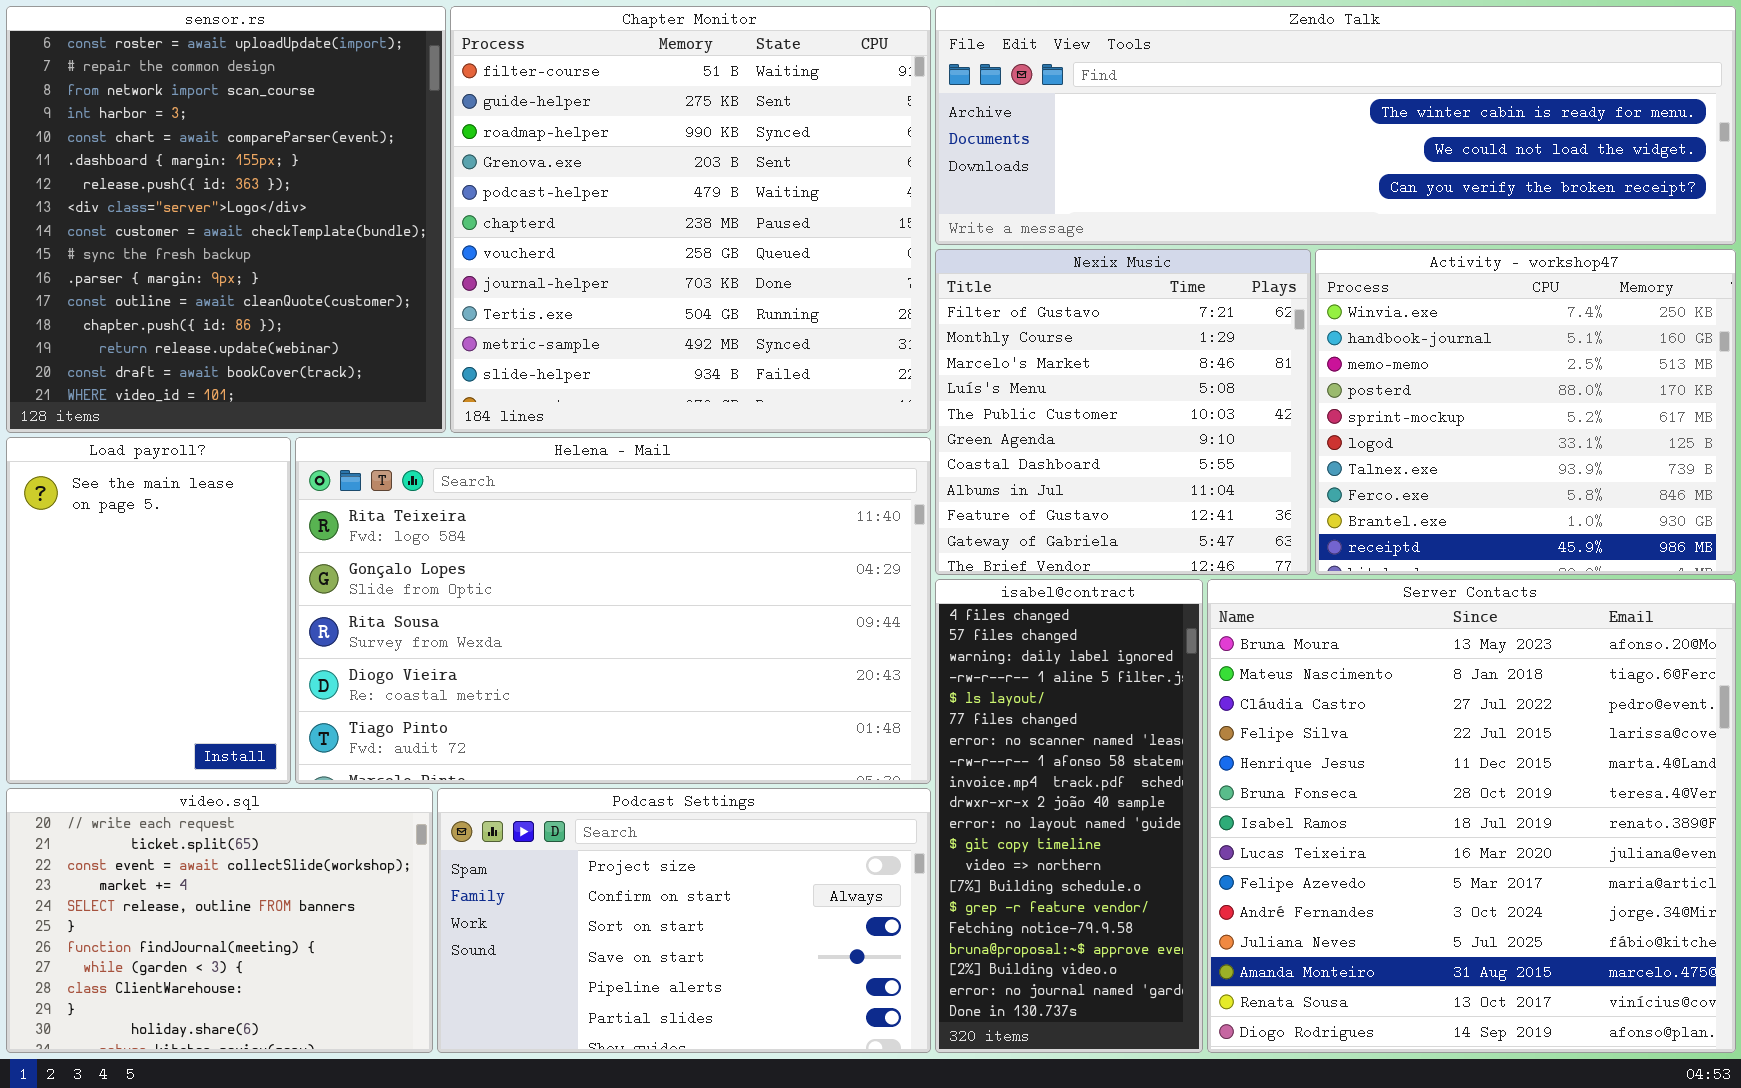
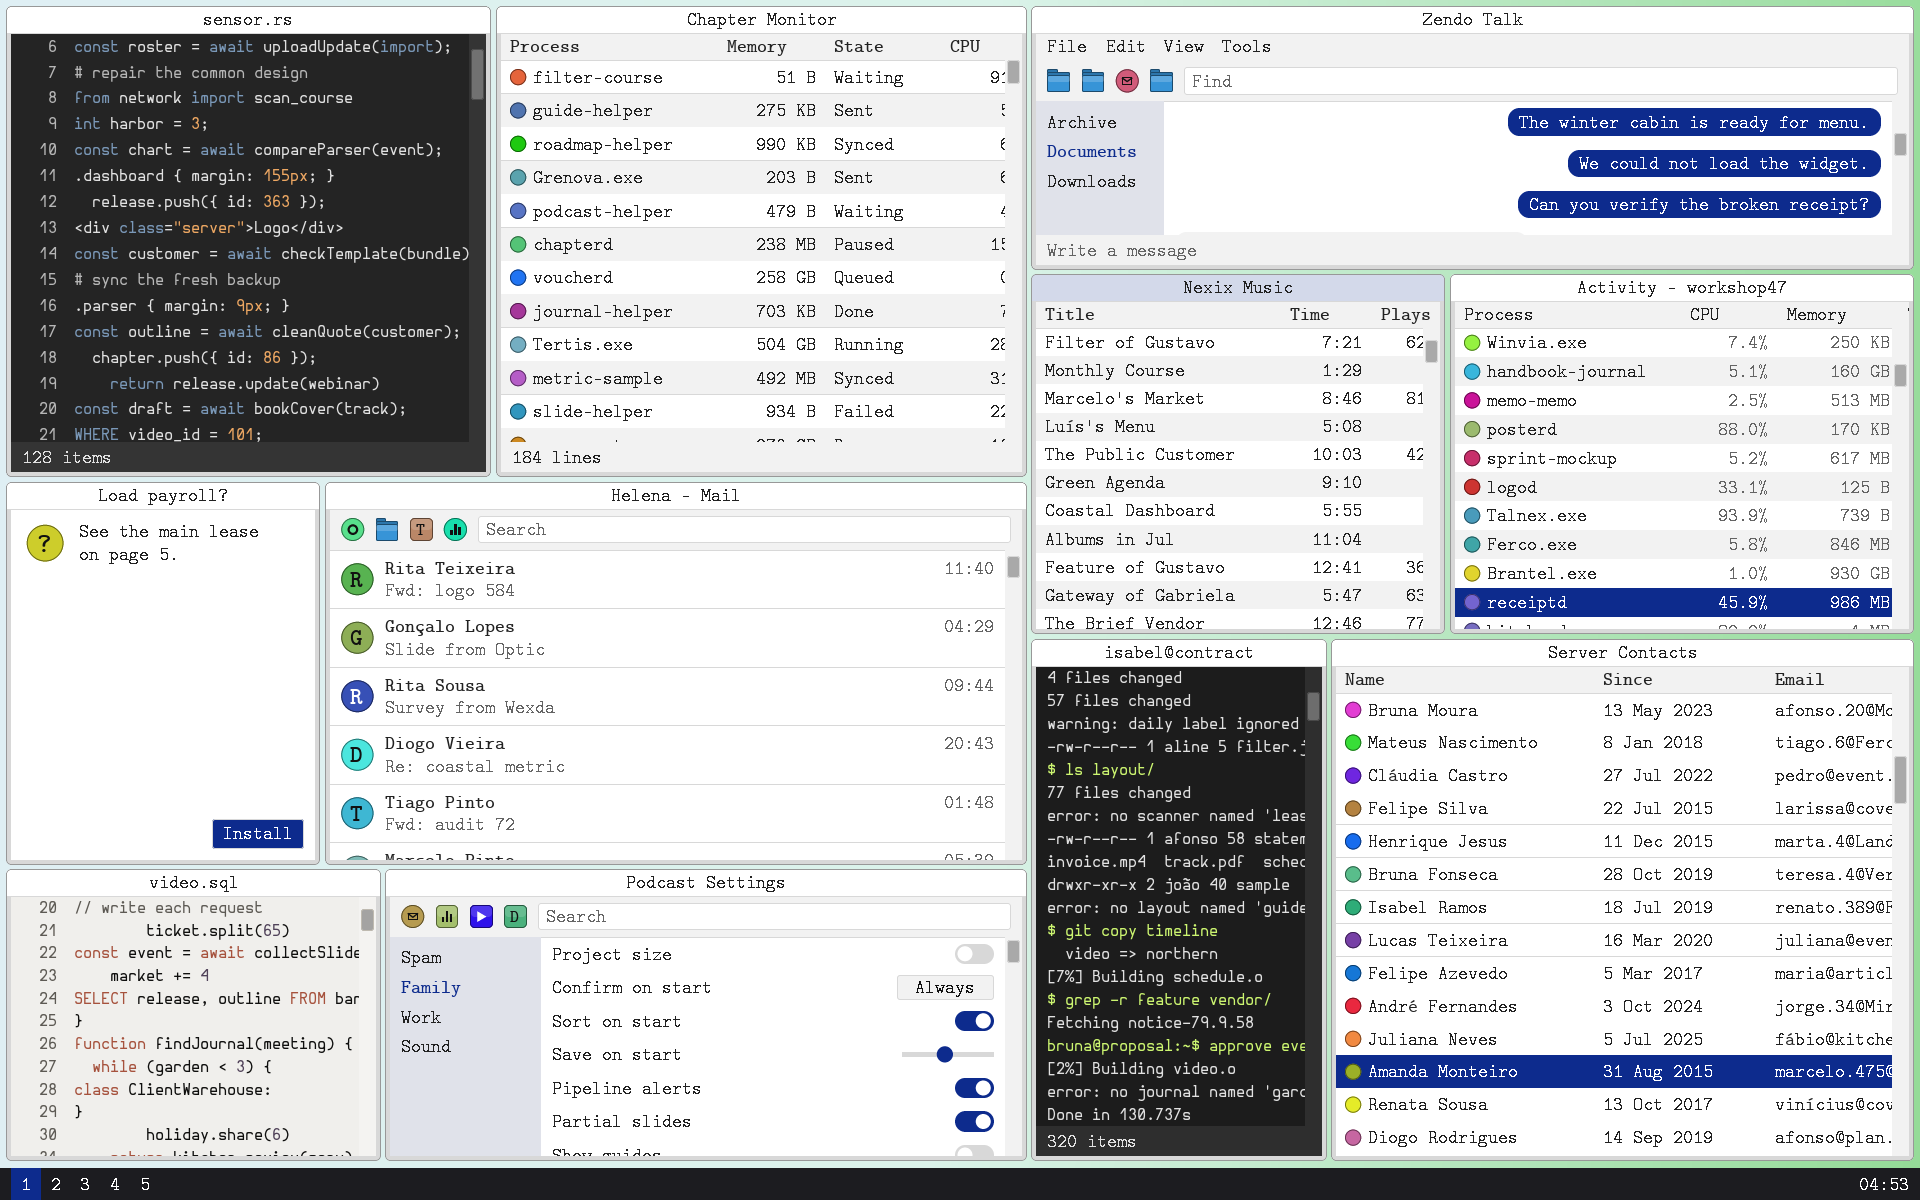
video.sql: [6,788,433,1053] -> [6,869,381,1161], resized
Podcast Settings: [437,788,931,1053] -> [385,869,1027,1161], resized

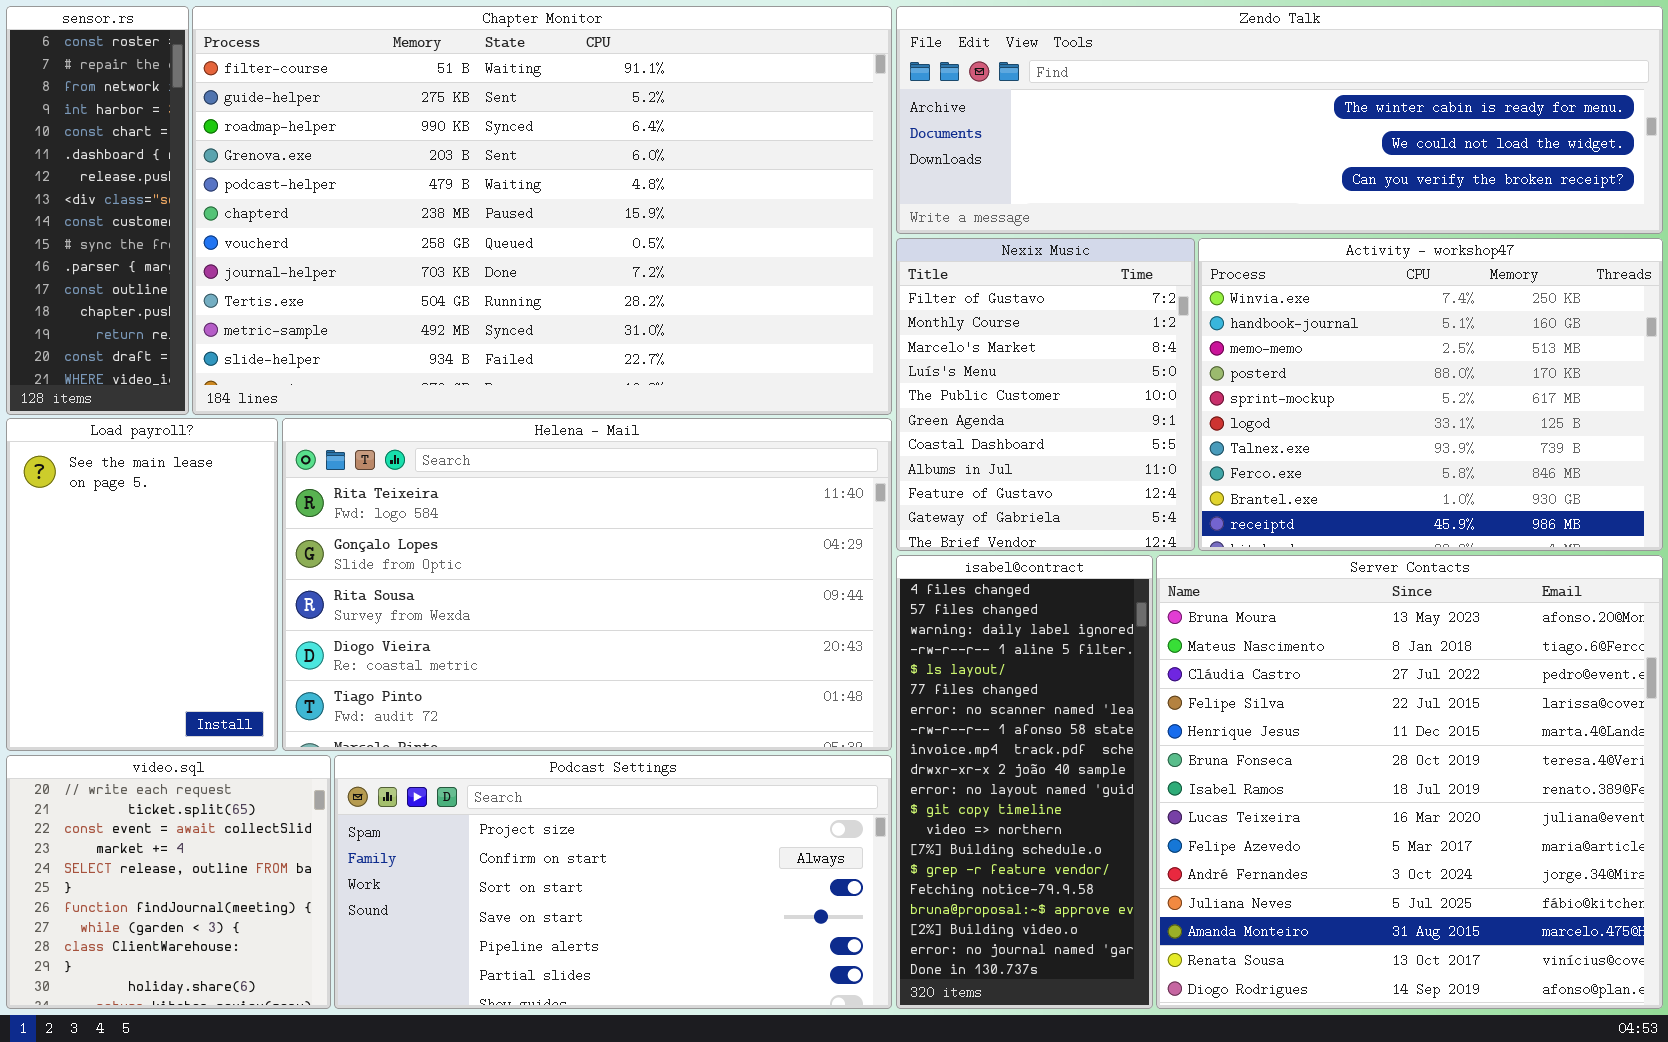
sensor.rs: [6,6,491,477] -> [6,6,189,415], resized
Chapter Monitor: [496,6,1027,477] -> [192,6,892,415], resized
Nexix Music: [1031,274,1445,634] -> [896,238,1195,551], resized
Activity - workshop47: [1450,274,1914,634] -> [1198,238,1663,551], resized

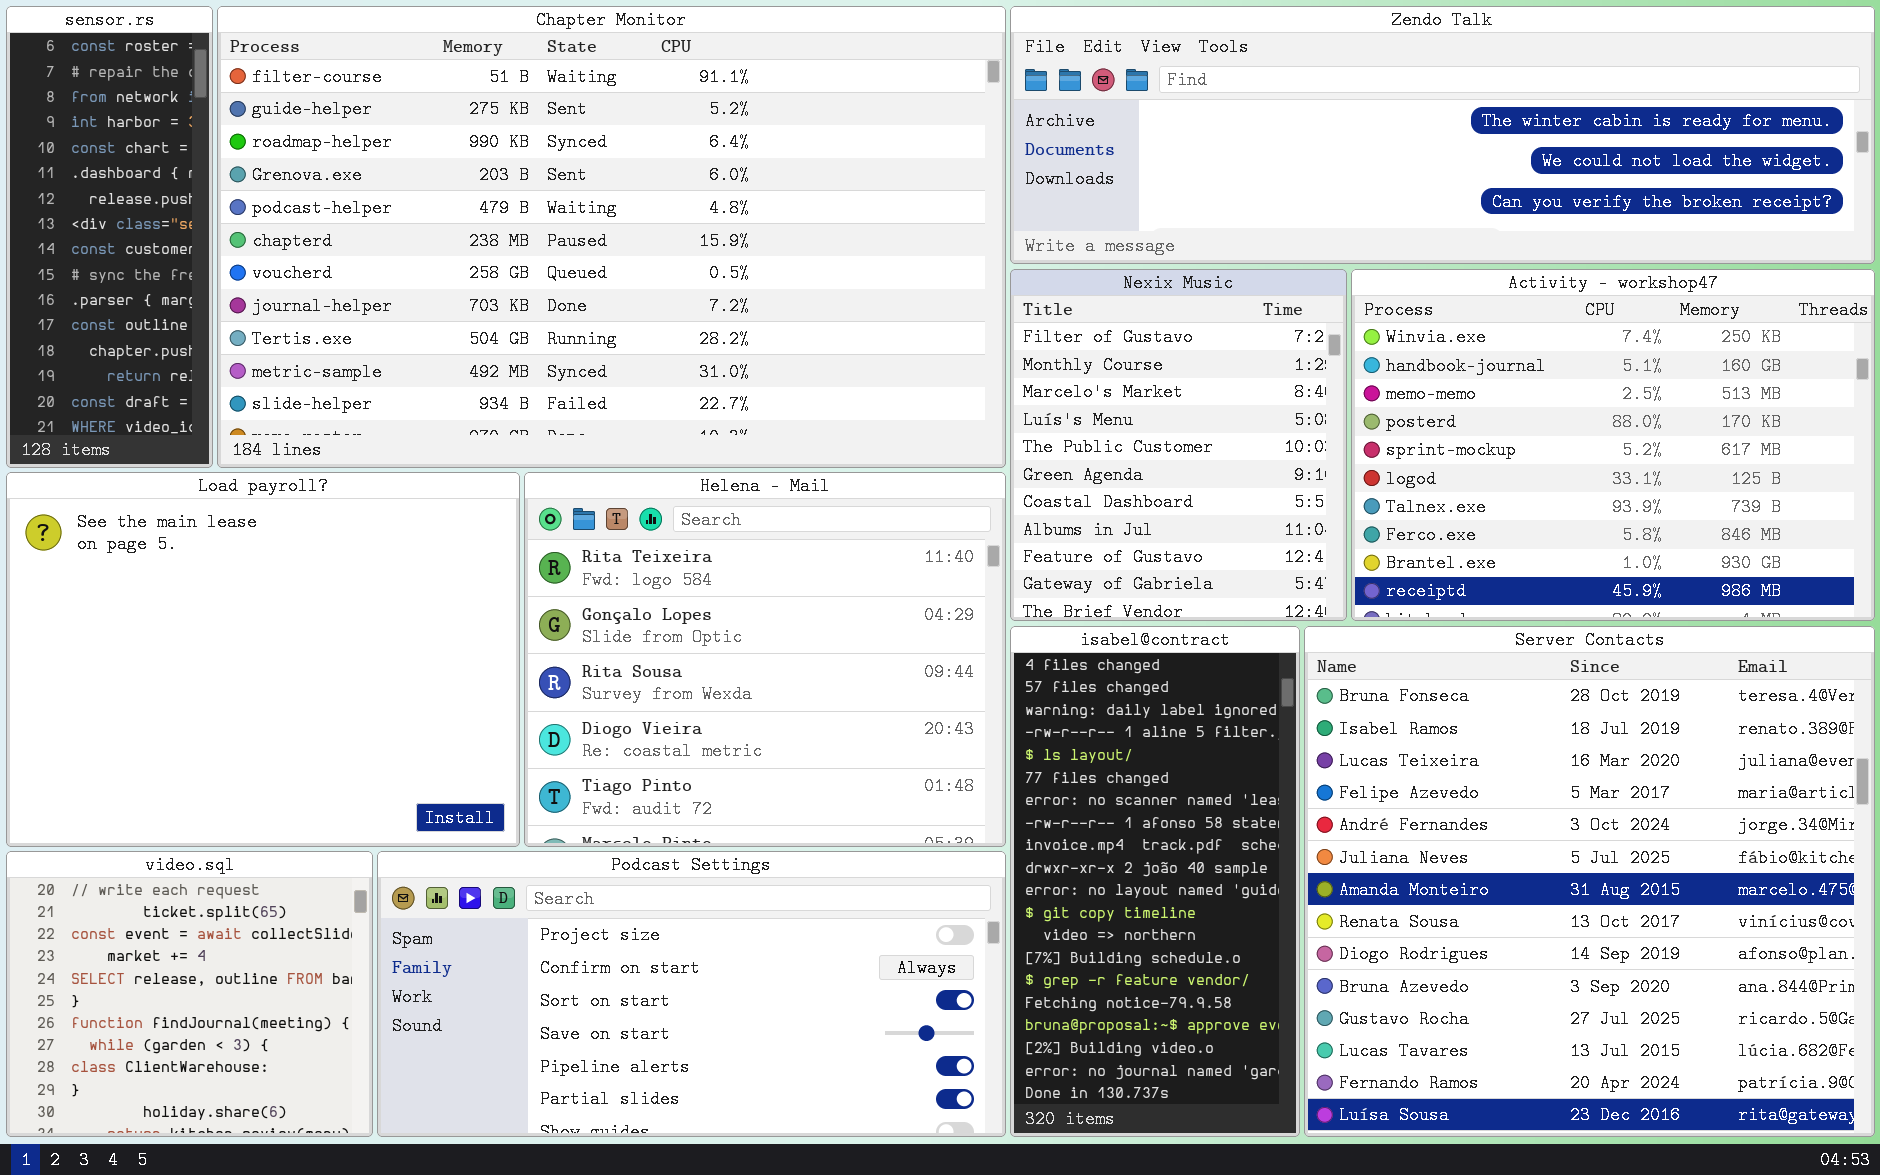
Load payroll?: [6,418,278,751] -> [6,472,520,847], resized
Helena - Mail: [282,418,892,751] -> [524,472,1006,847], resized
Server Contacts: [1156,555,1663,1009] -> [1304,626,1875,1137], scrolled down 5 rows

